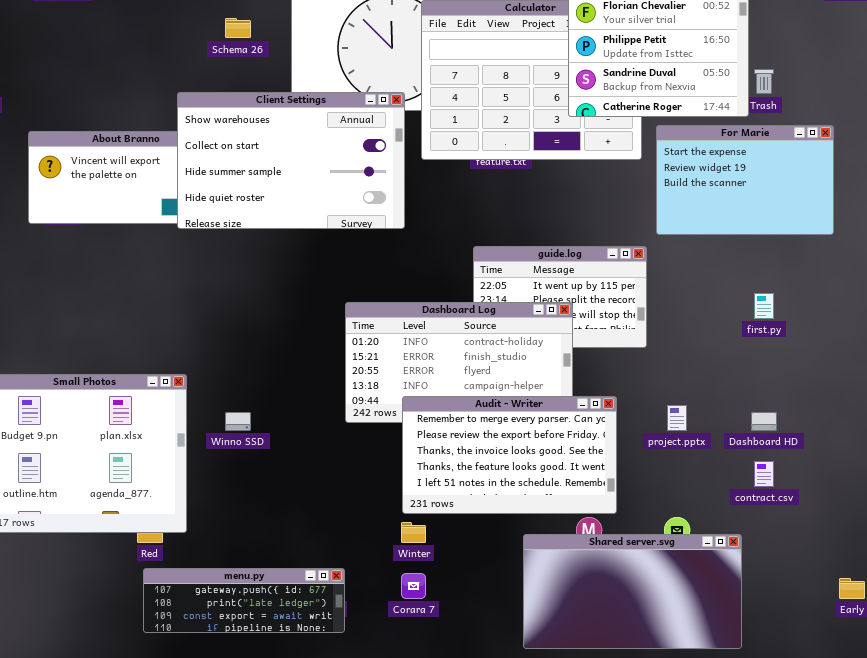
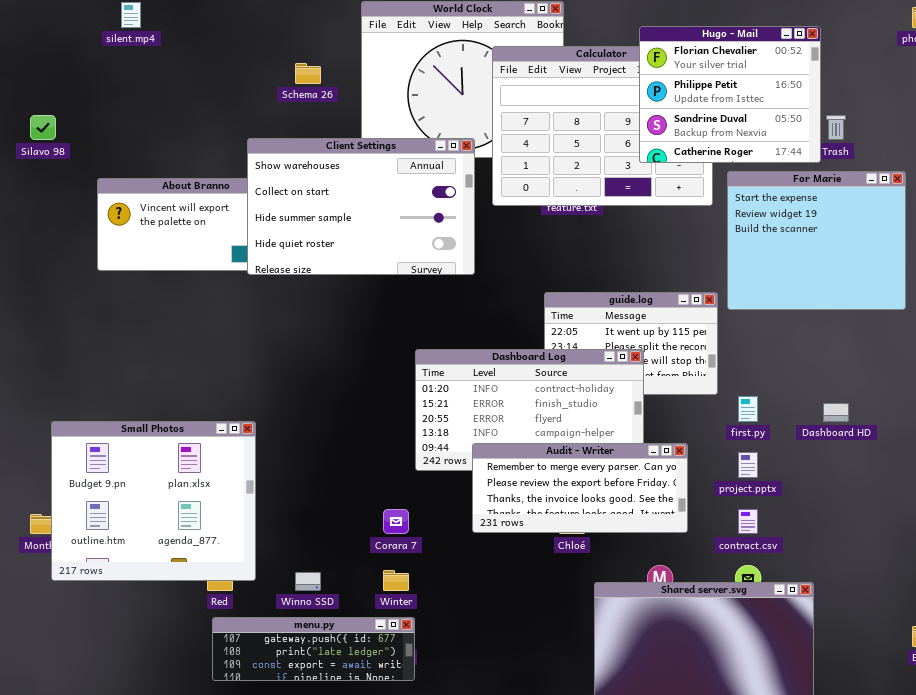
For Marie: [656,125,834,235] -> [727,171,906,310], resized
first.py: [754,293,774,319] -> [738,396,758,422], moved
Audit - Writer: [402,396,617,514] -> [472,443,688,533], resized
Winno SSD: [225,412,251,431] -> [295,572,321,591], moved
Dashboard HD: [751,412,777,431] -> [823,403,849,422], moved
contract.csv: [754,461,774,487] -> [738,509,758,534], moved
Winter: [401,522,426,543] -> [383,570,409,591], moved
Corara 7: [401,573,426,599] -> [383,509,409,534], moved

